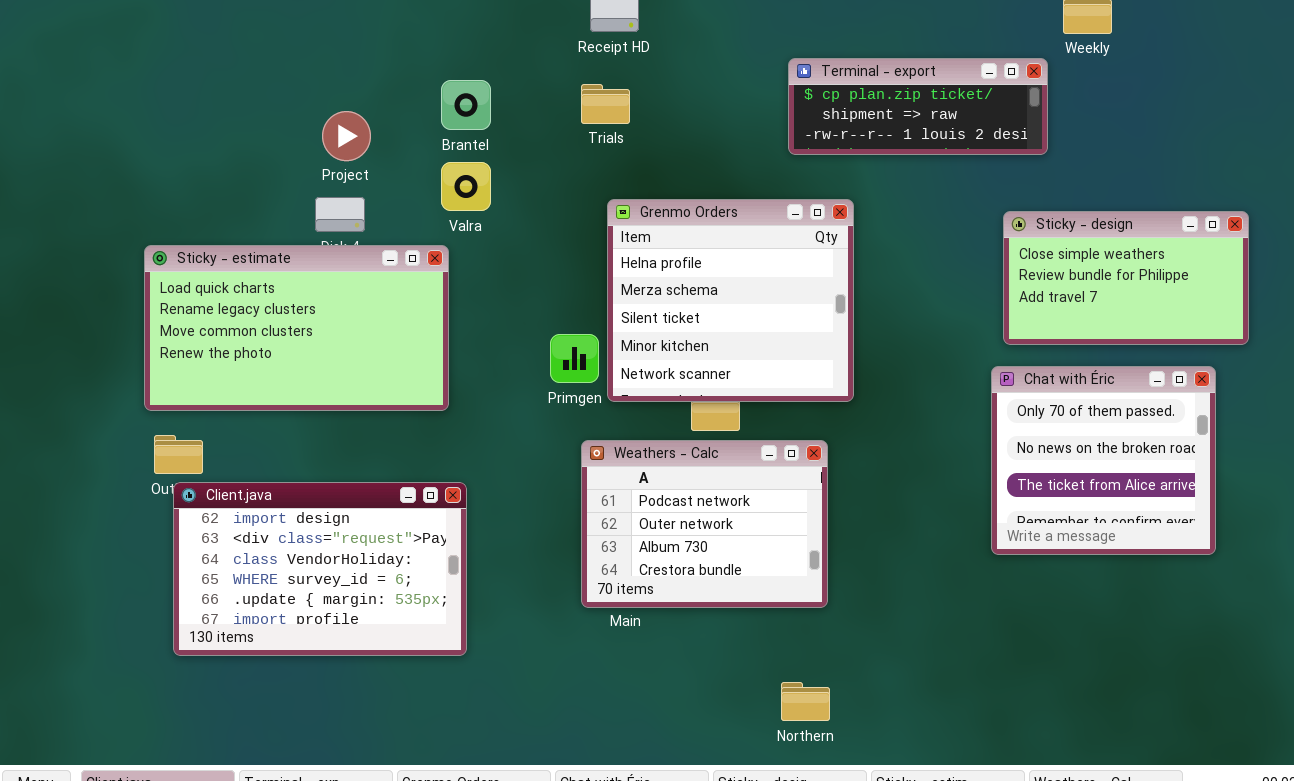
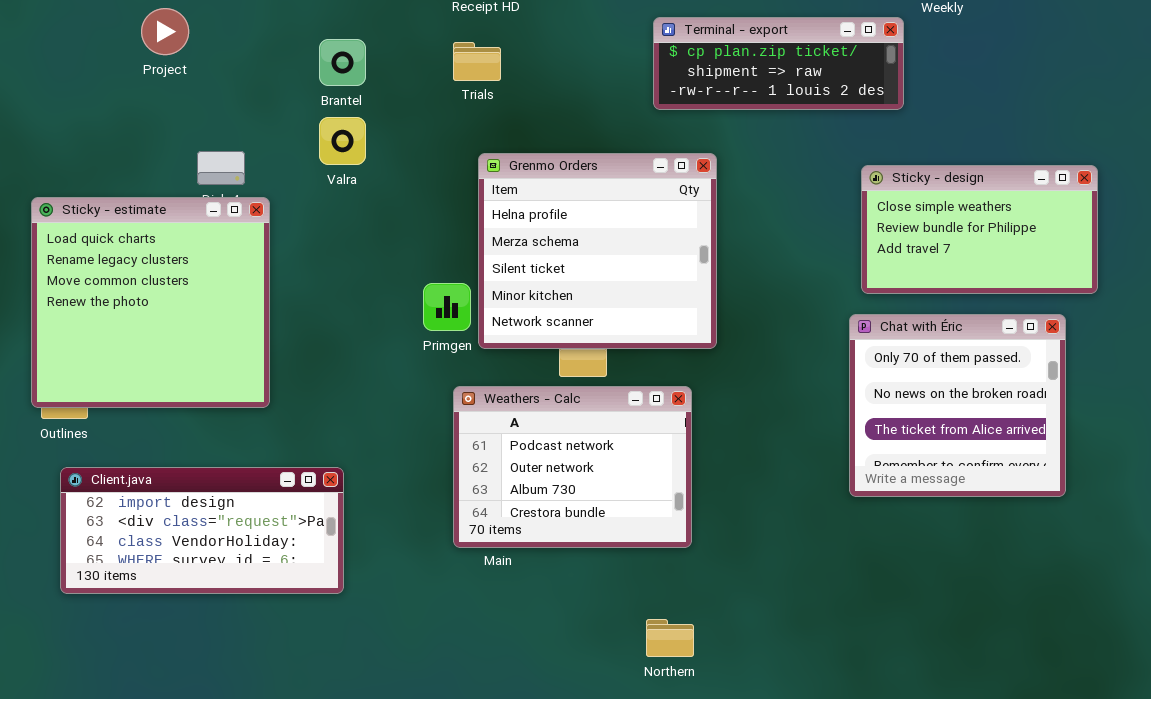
Project: [322,111,371,161] -> [141,8,189,55], moved
Sticky - estimate: [144,245,449,411] -> [31,197,270,408], resized
Client.java: [173,482,467,656] -> [60,467,344,594], resized

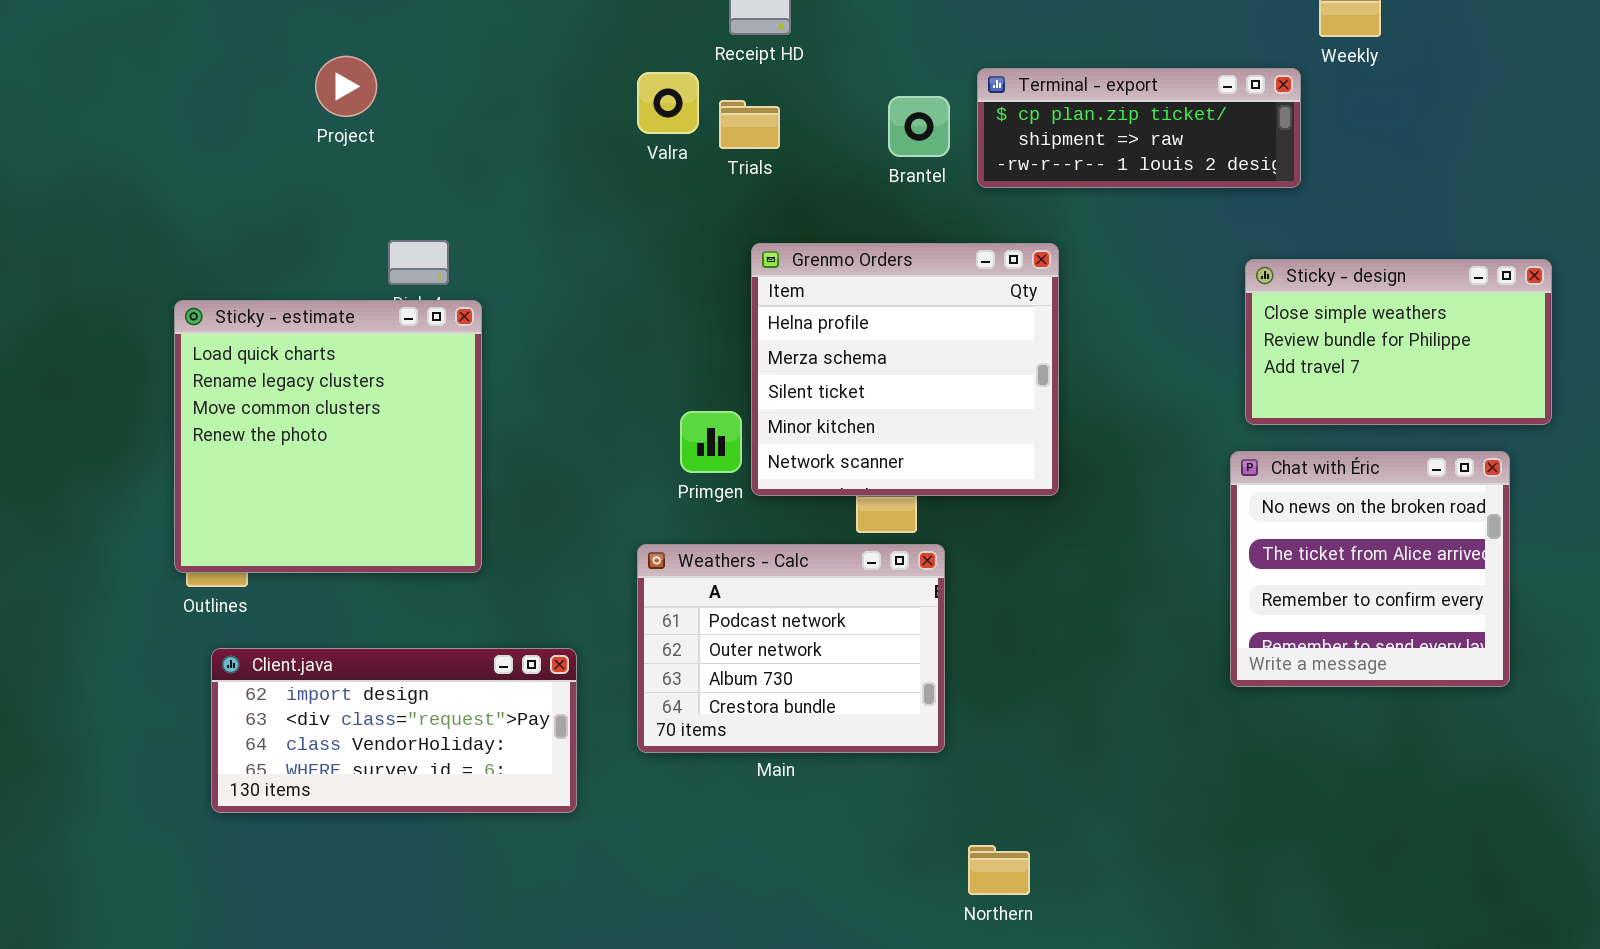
Brantel: [319,39,366,86] -> [888,96,950,157], moved
Valra: [319,117,366,165] -> [637,72,699,134], moved
Chat with Éric: [849,314,1066,497] -> [1230,451,1510,687], scrolled down 1 row
Weathers - Calc: [453,386,692,548] -> [637,544,945,753], moved

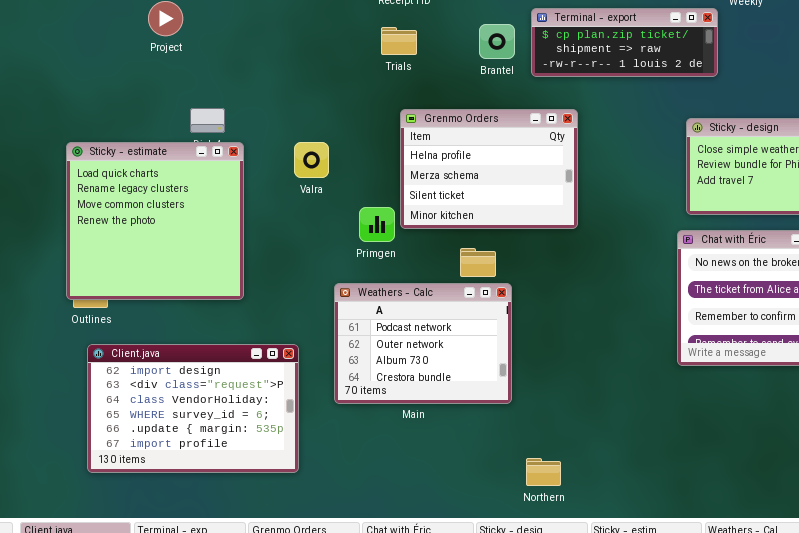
Valra: [637,72,699,134] -> [294,142,329,178], moved
Grenmo Orders: [751,243,1059,496] -> [400,109,578,229], resized
Client.java: [211,648,577,813] -> [87,344,299,473], resized

